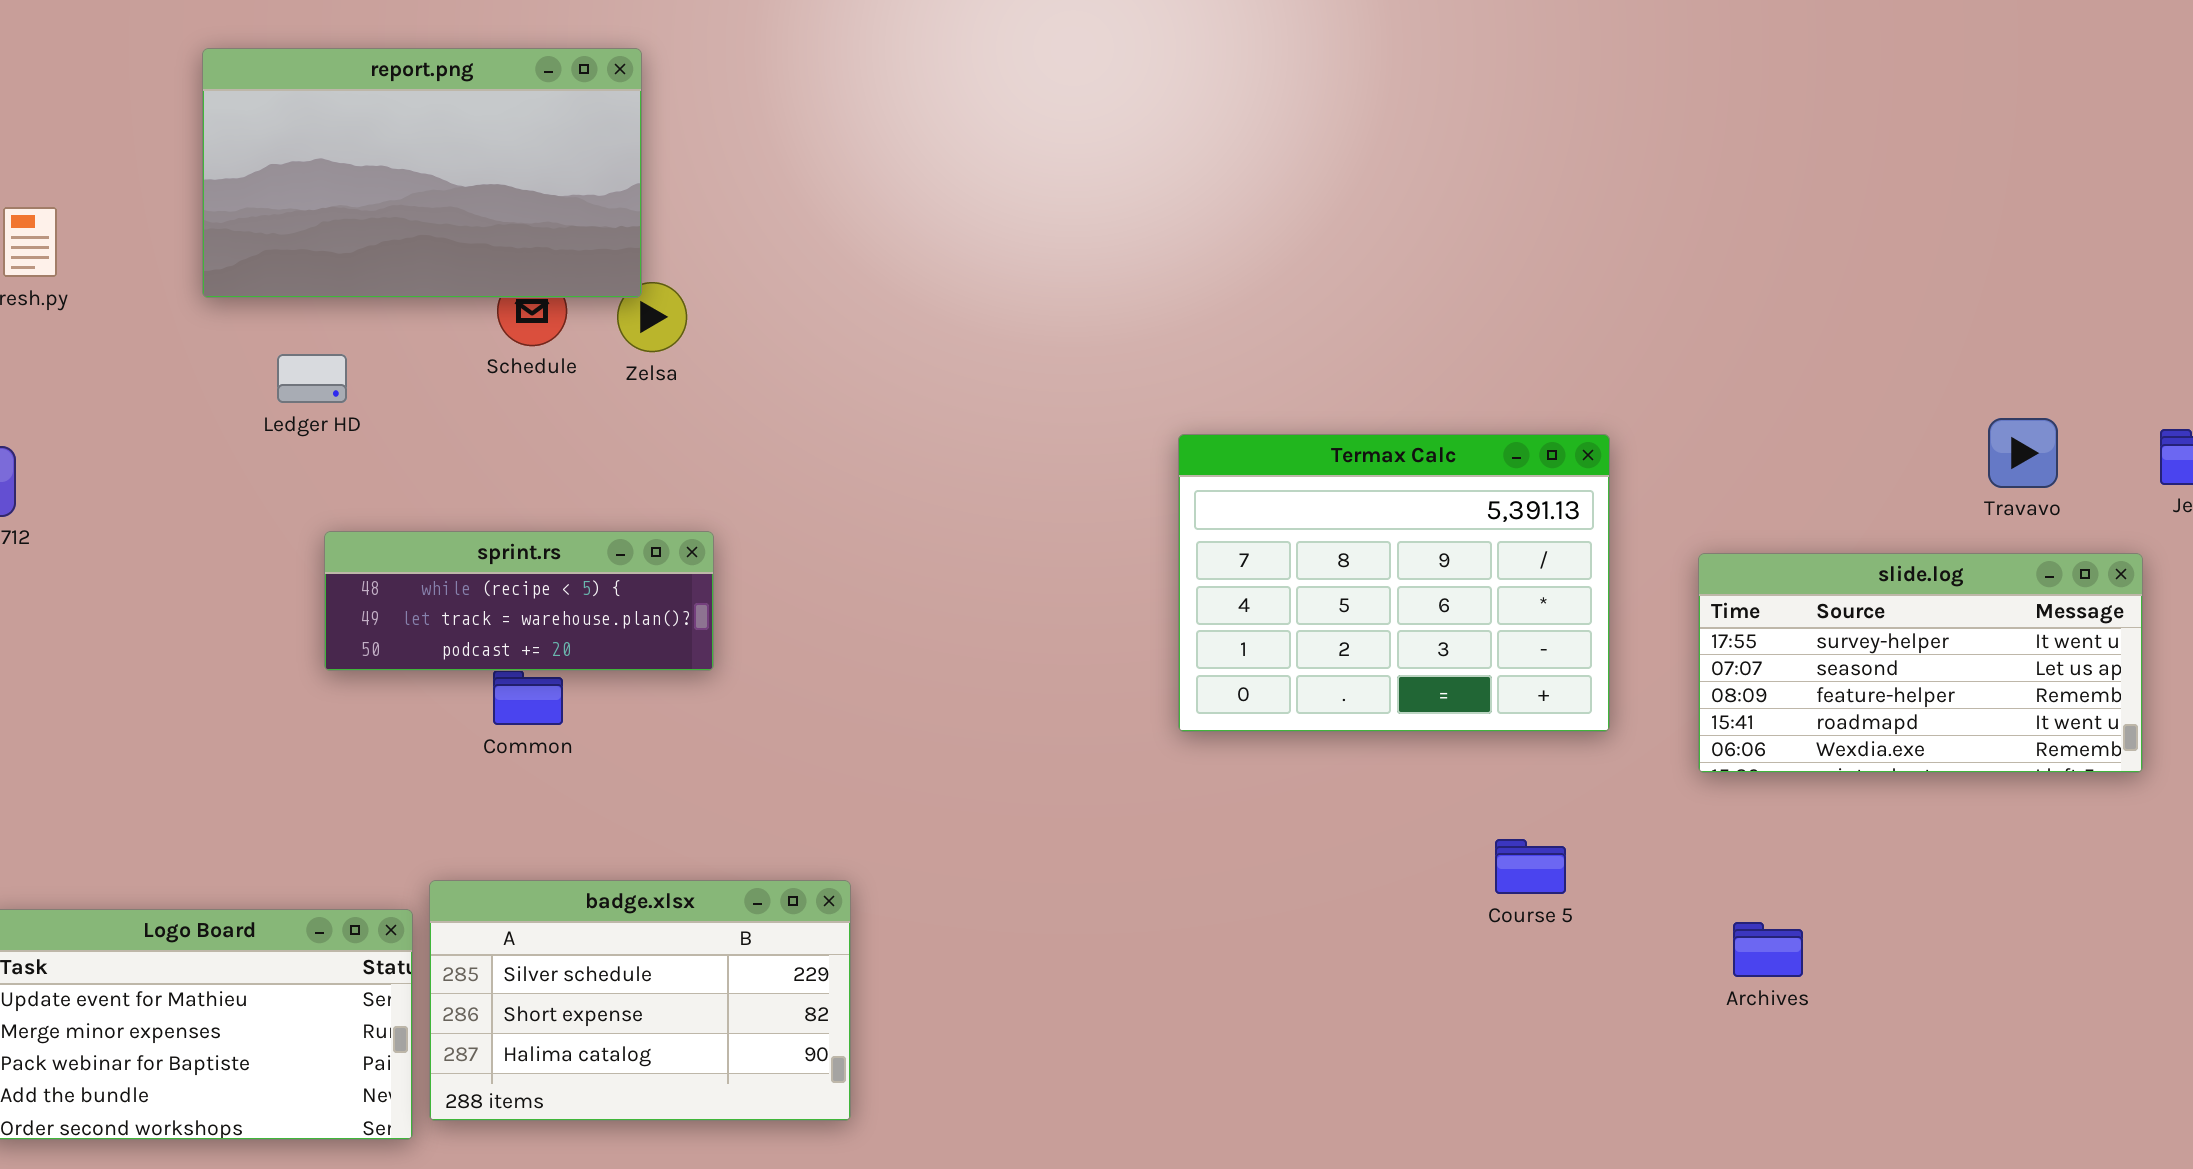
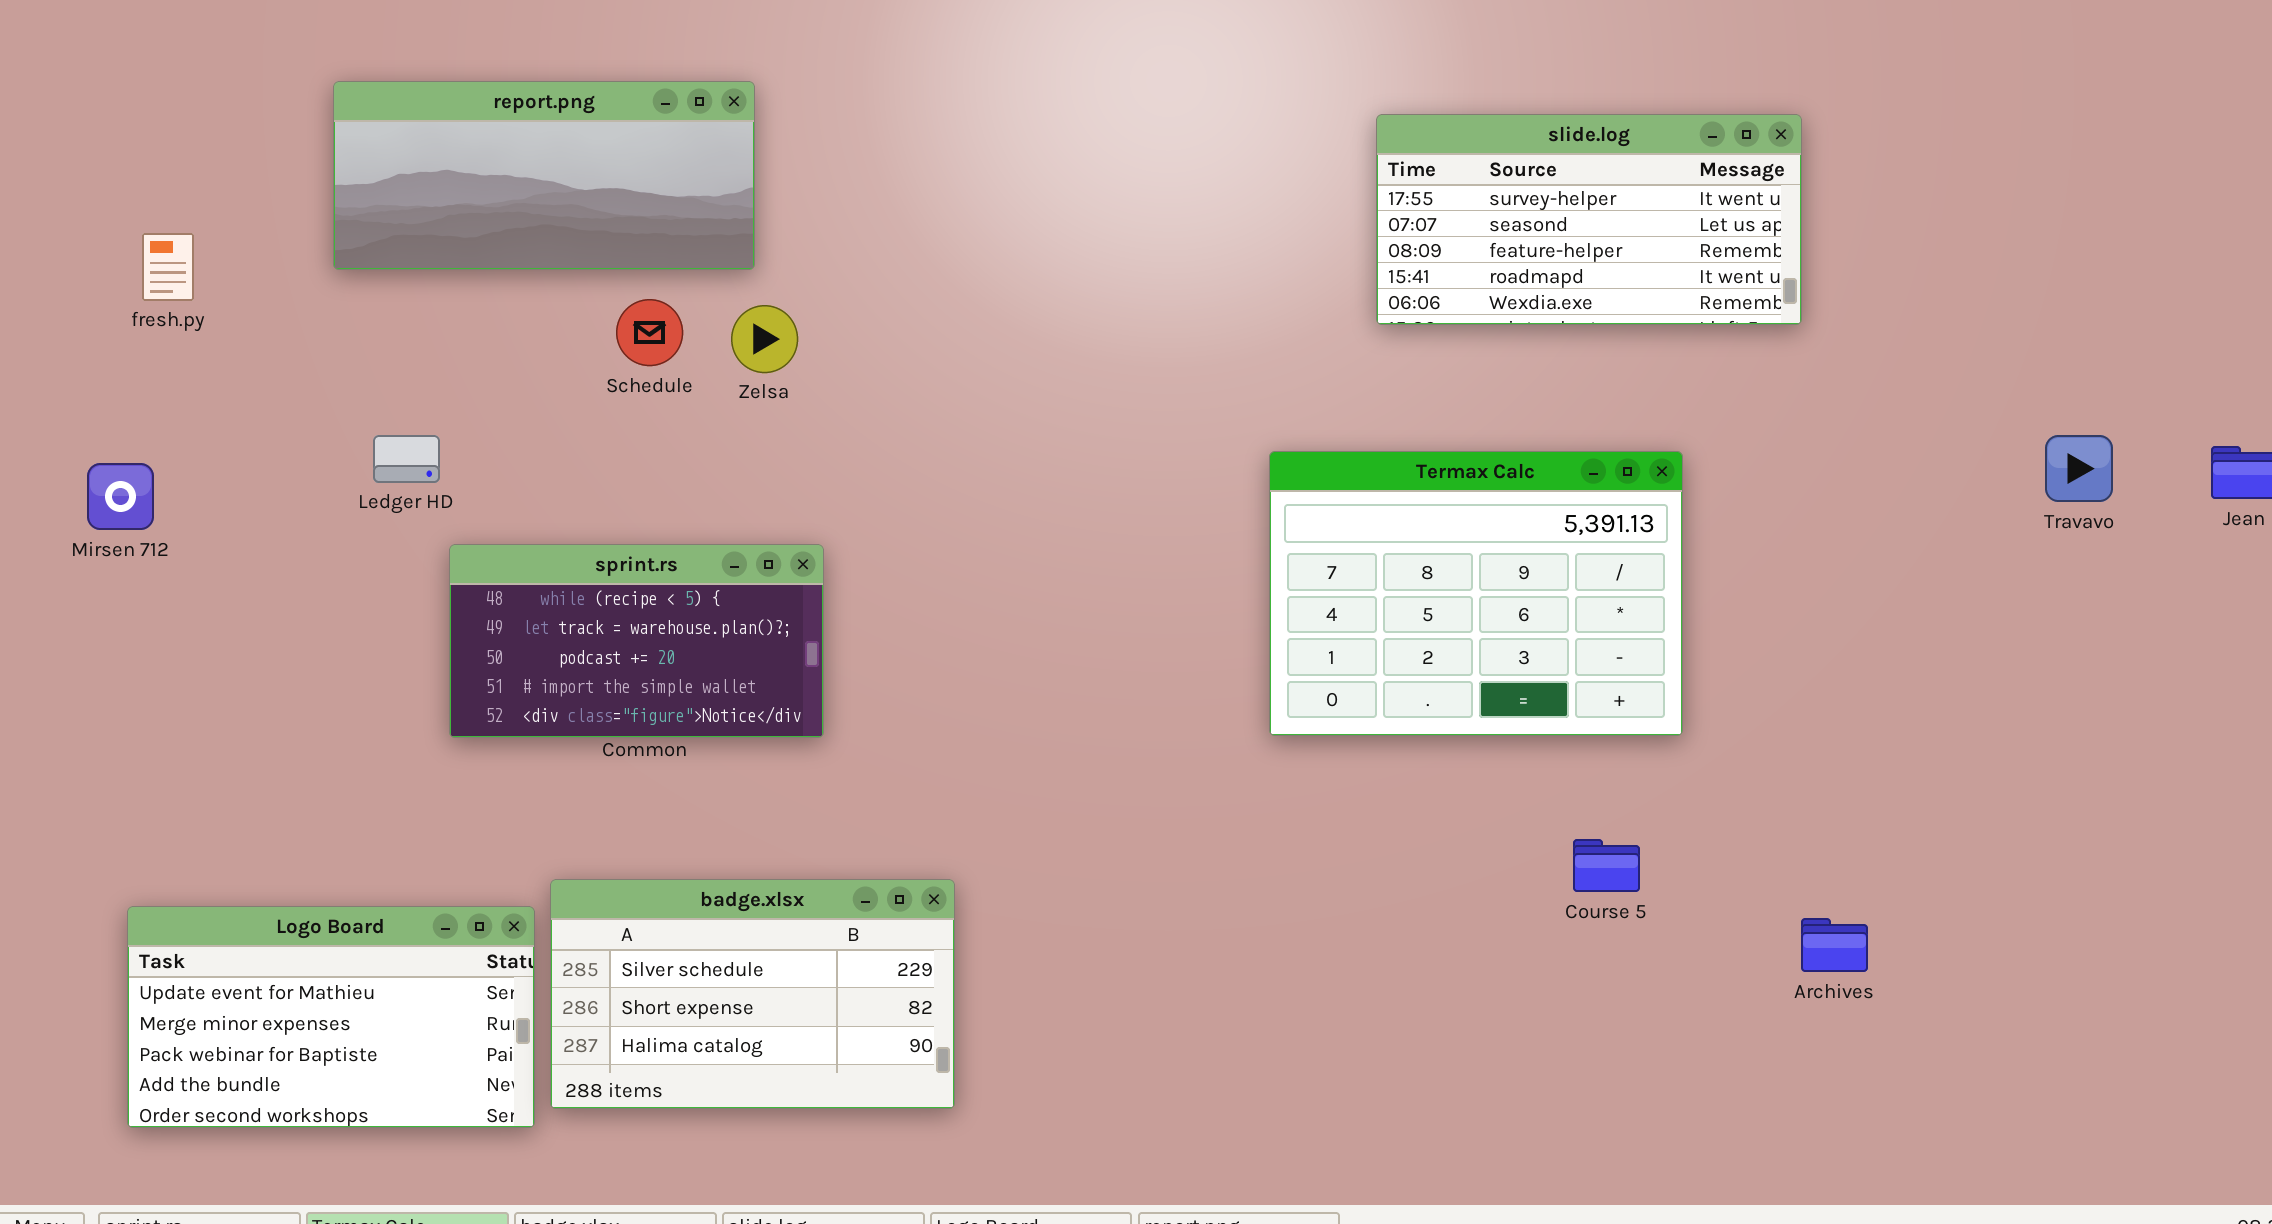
report.png: [202,48,642,298] -> [333,81,755,270], resized
Ledger HD: [277,354,347,403] -> [373,435,440,483], moved
sprint.rs: [324,531,714,671] -> [449,544,824,738], resized
slide.log: [1698,553,2143,773] -> [1376,114,1802,325], moved

